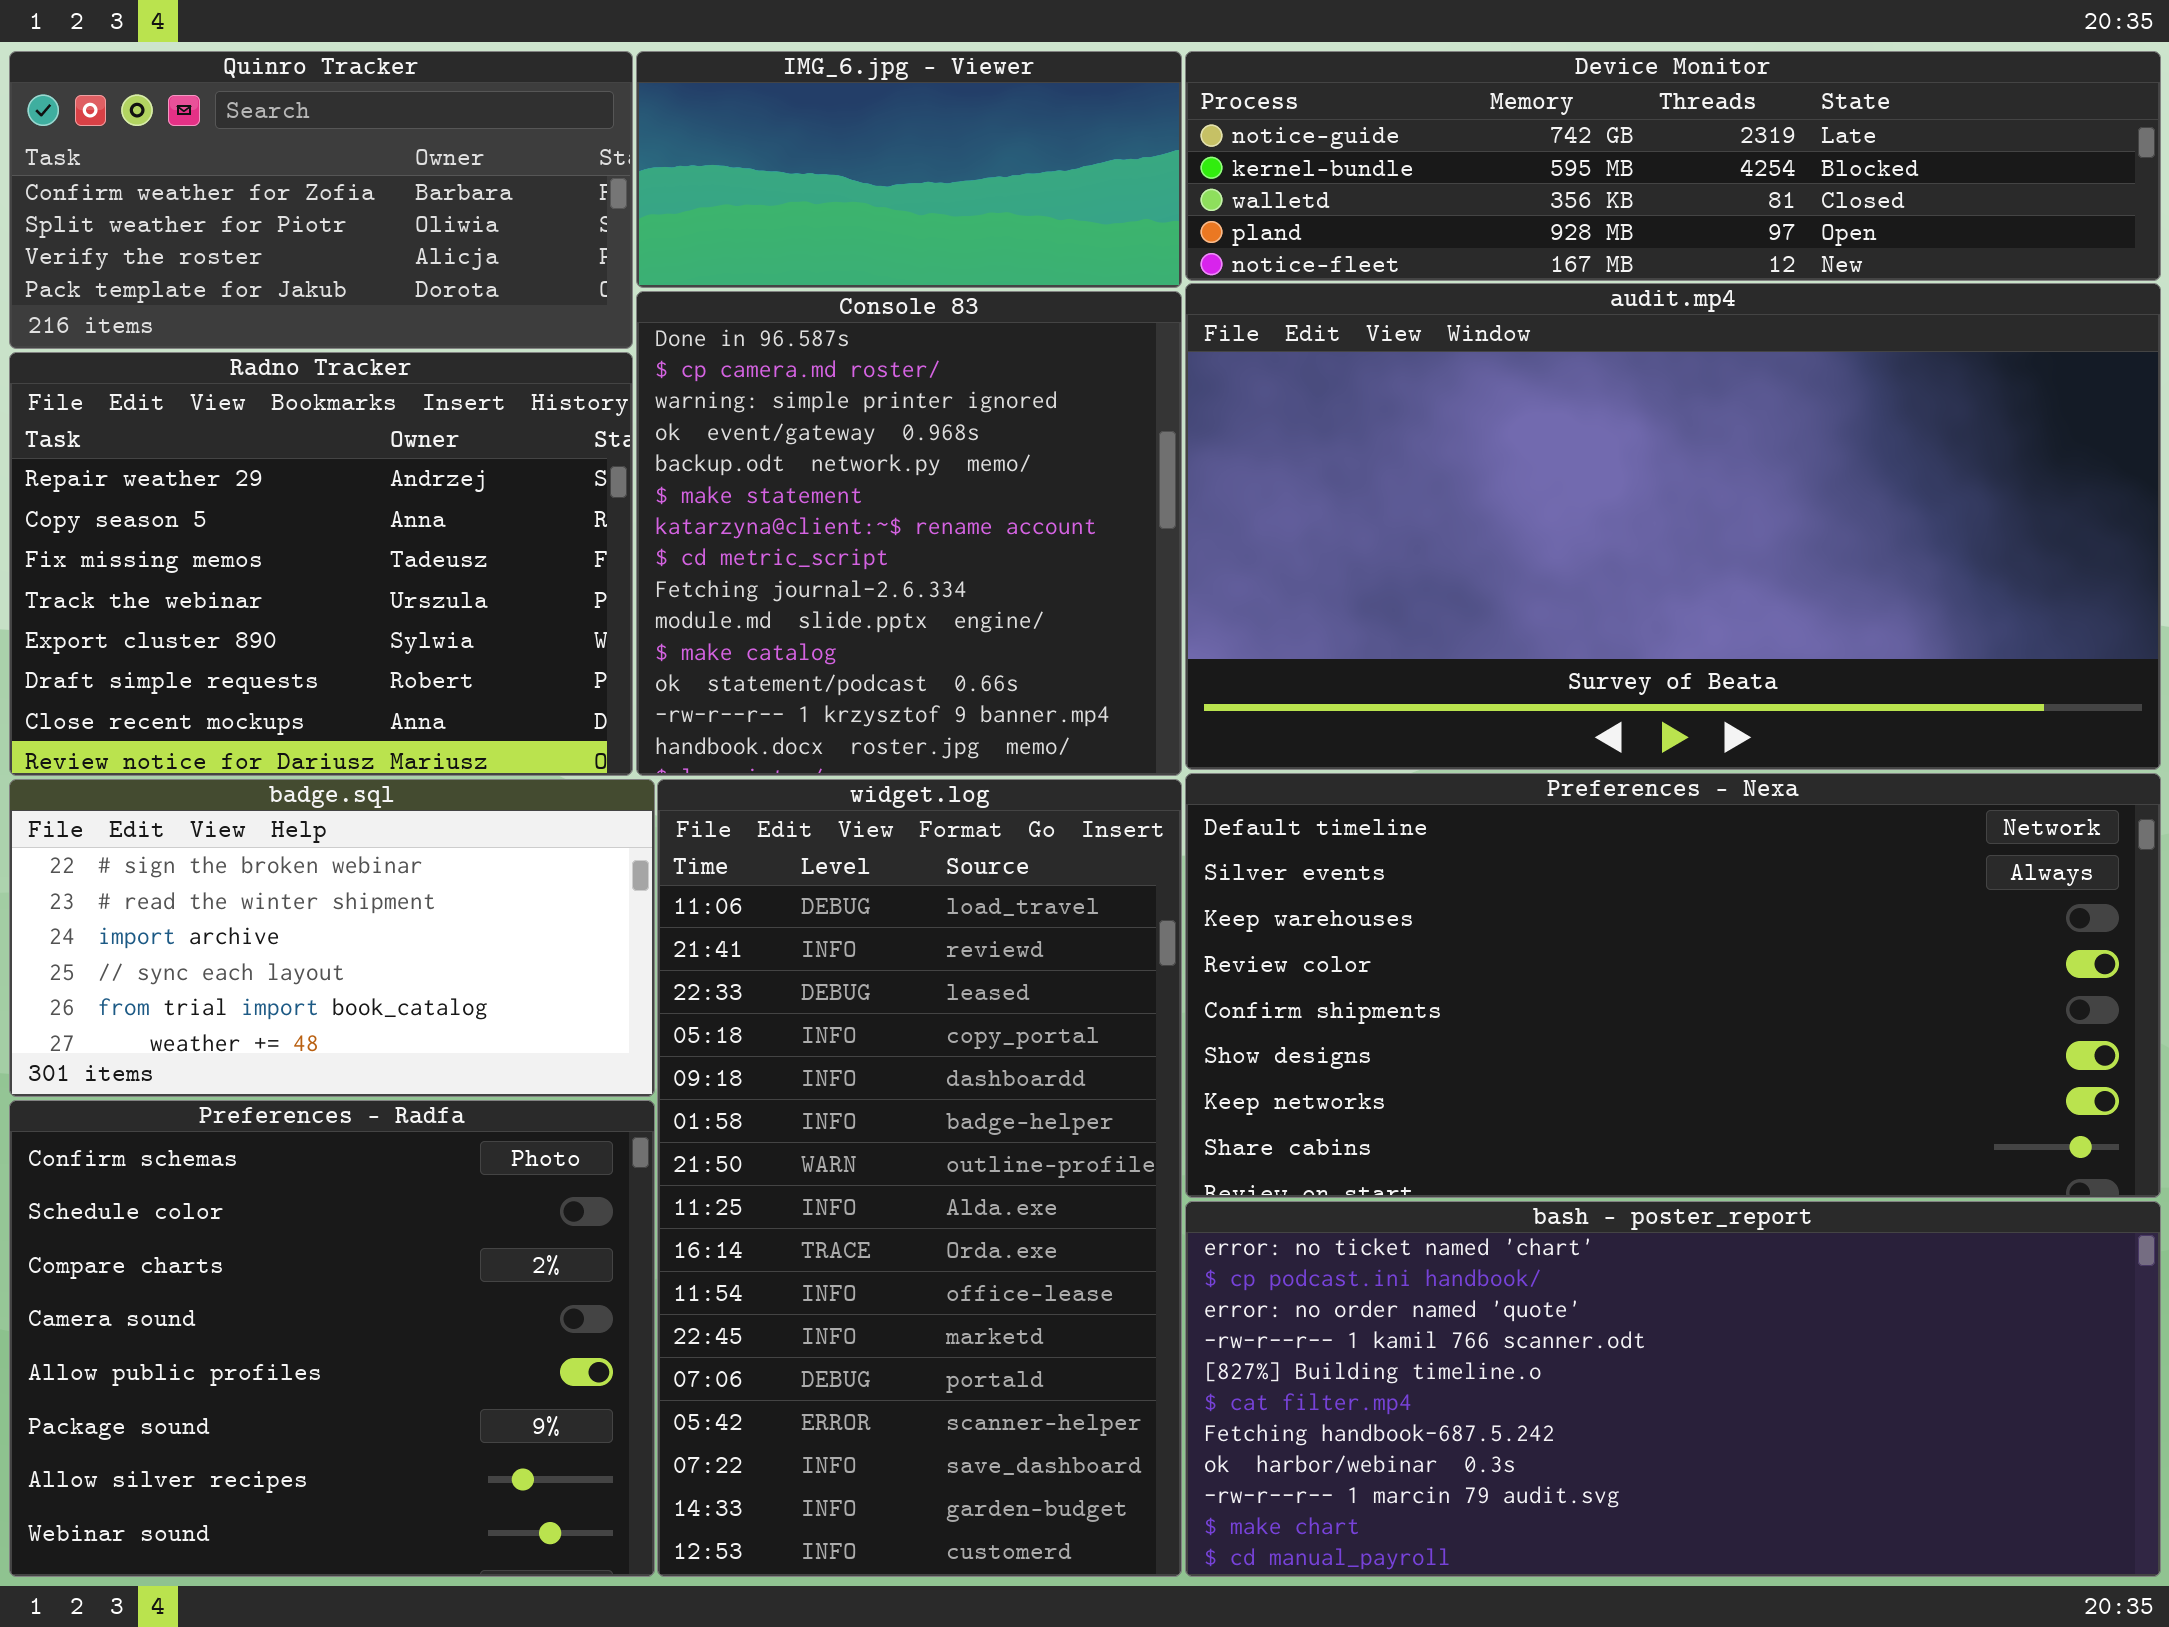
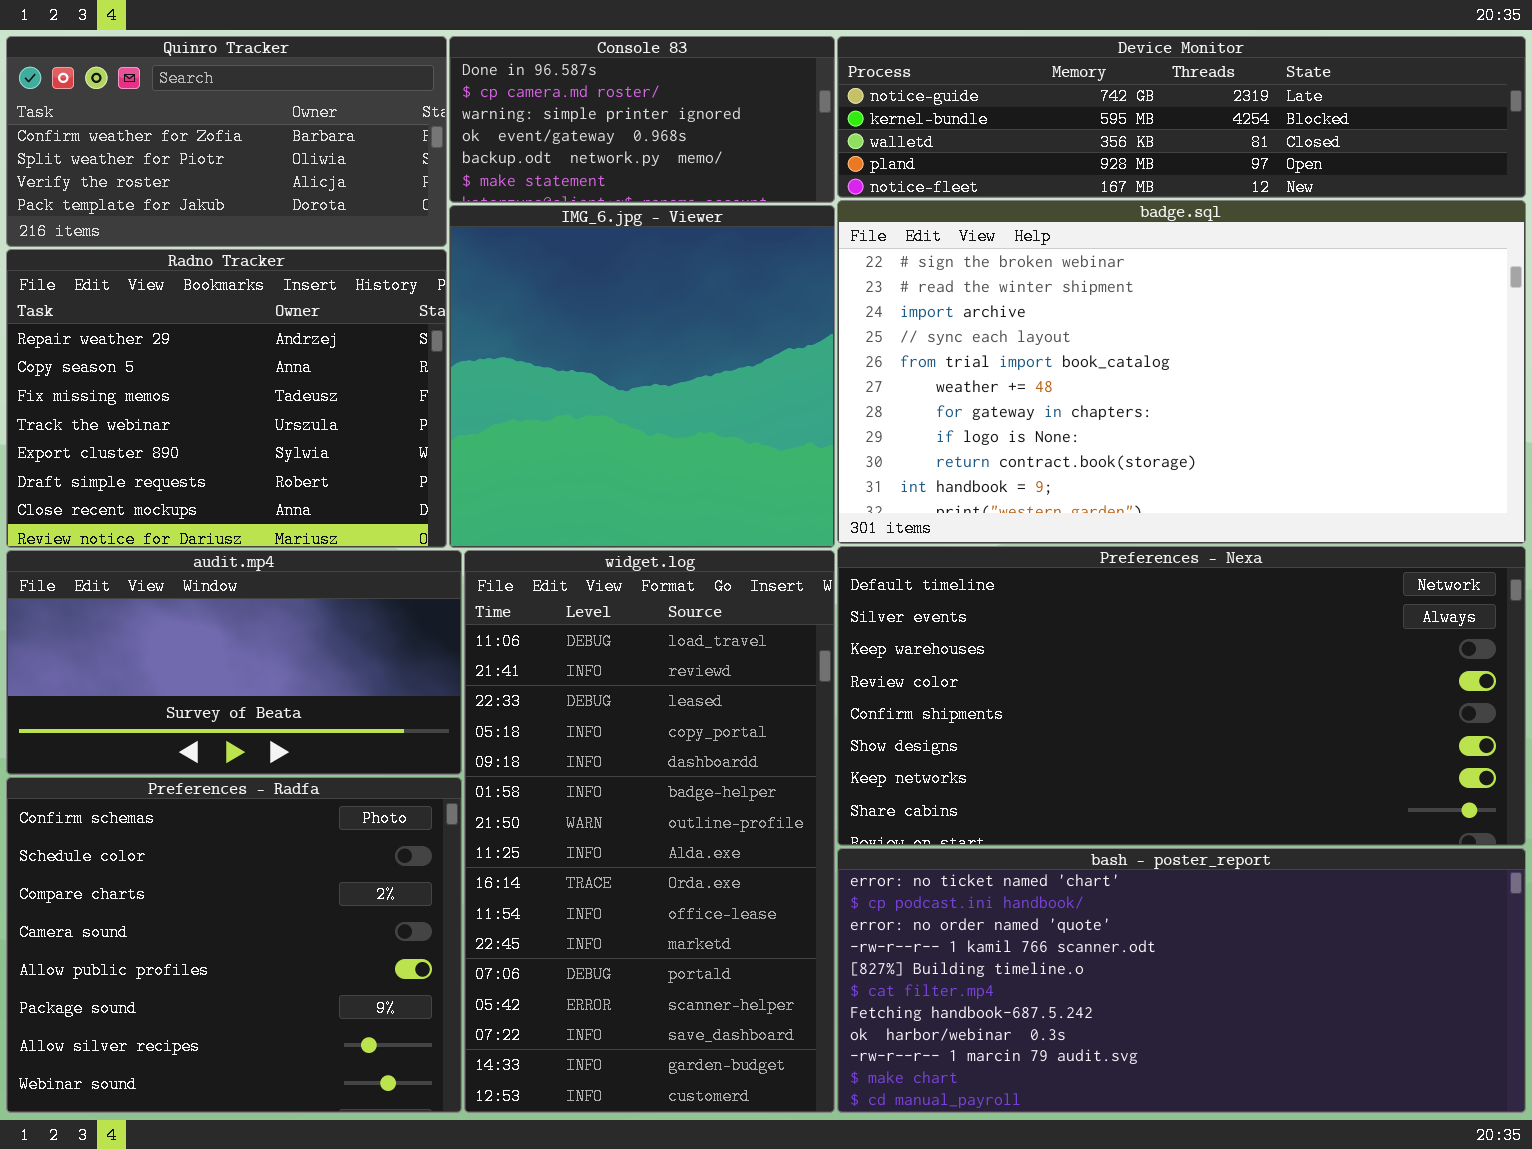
IMG_6.jpg - Viewer: [636,51,1182,288] -> [449,205,835,548], moved, resized
audit.mp4: [1185,283,2161,770] -> [6,550,462,775], moved, resized
Console 83: [636,291,1182,776] -> [449,36,835,203], moved, resized
badge.sql: [9,779,655,1097] -> [837,200,1526,544], moved, resized

